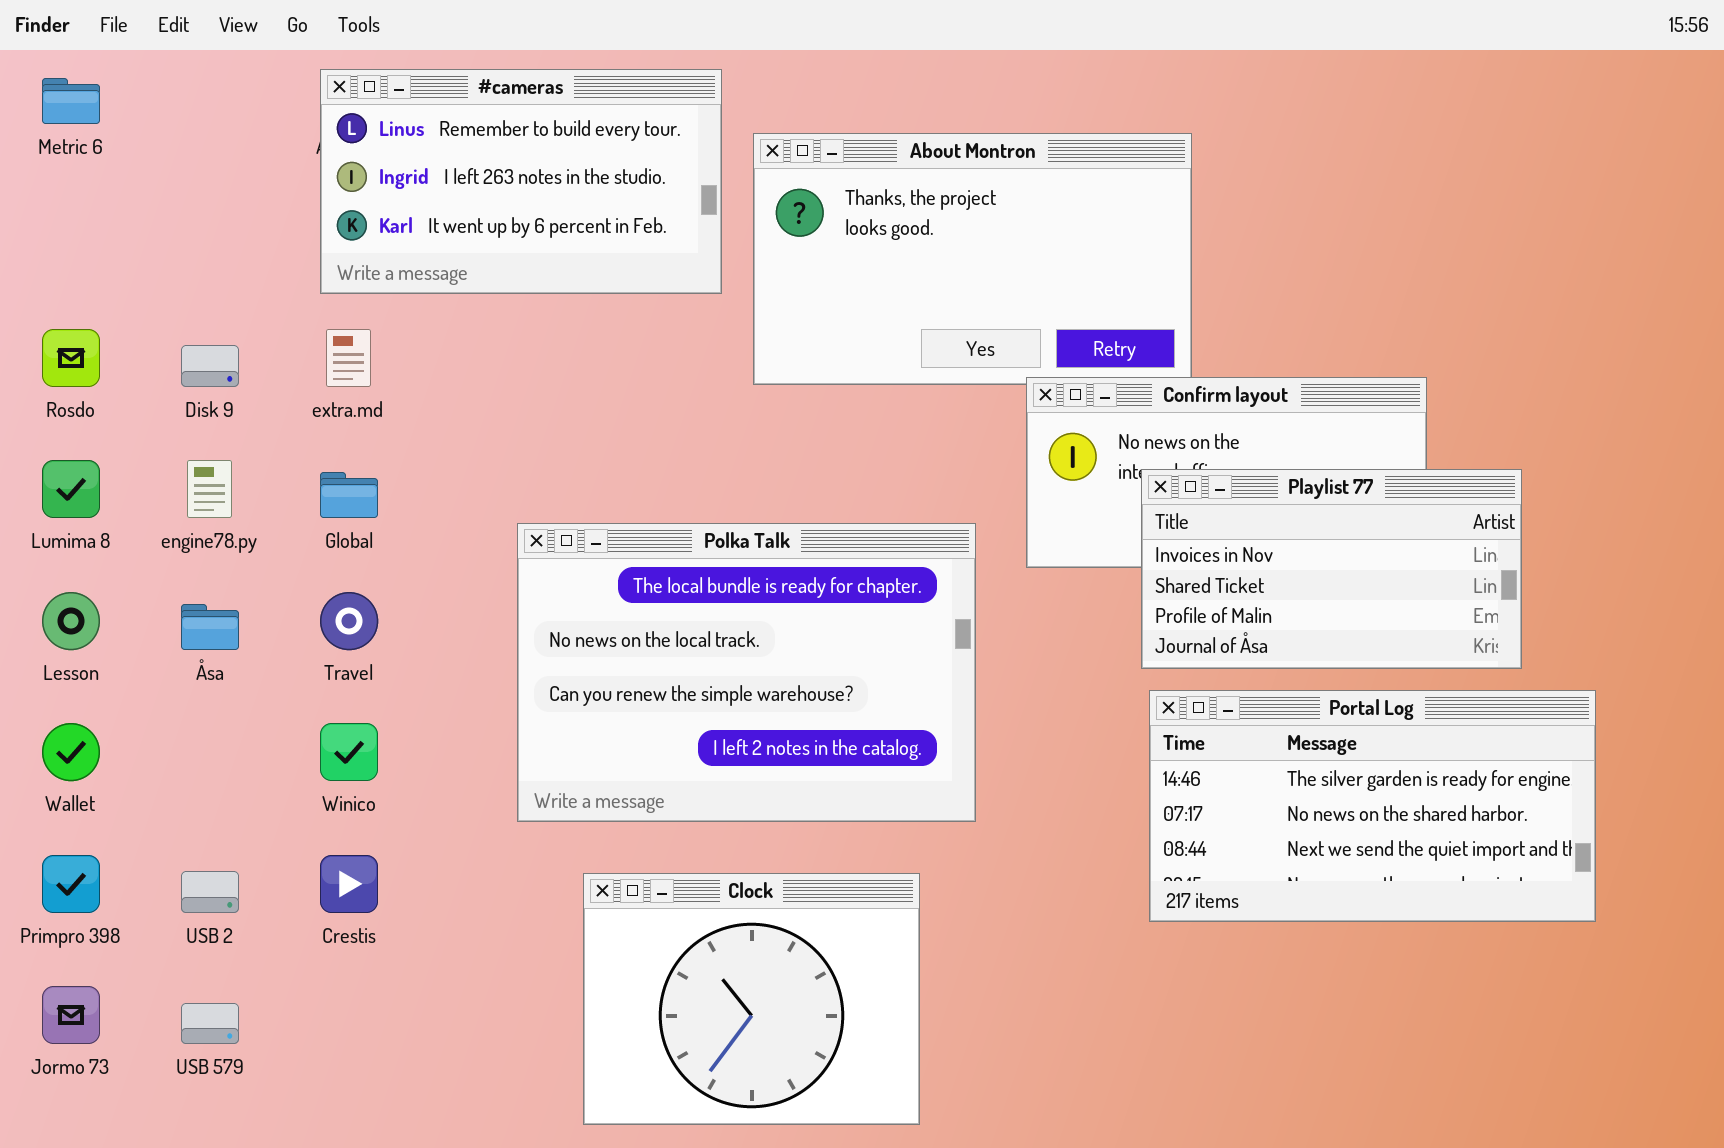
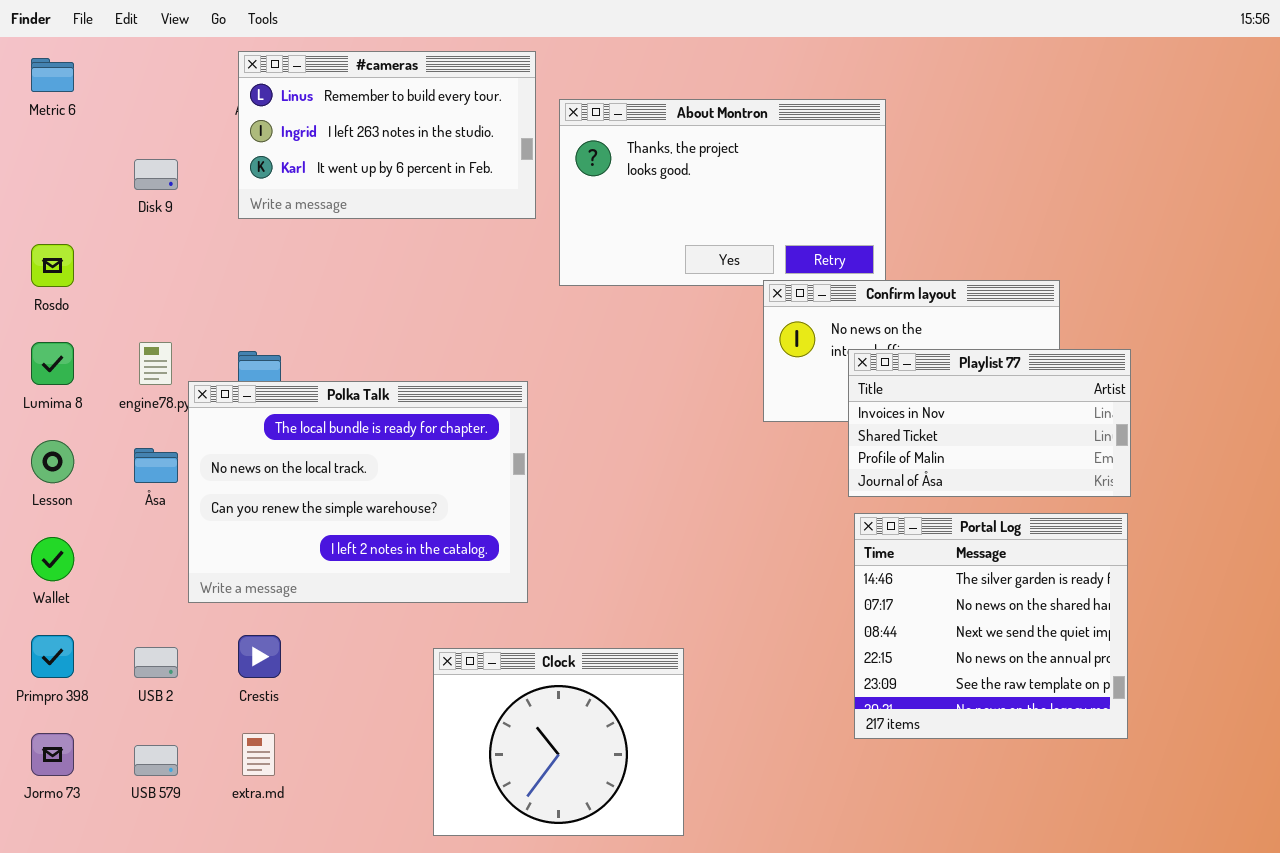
extra.md: [326,329,371,387] -> [242,733,275,776], moved
Disk 9: [181,345,239,387] -> [134,159,178,190], moved
Polka Talk: [517,523,976,822] -> [188,381,528,603], moved
Portal Log: [1149,690,1596,922] -> [854,513,1128,739], resized

